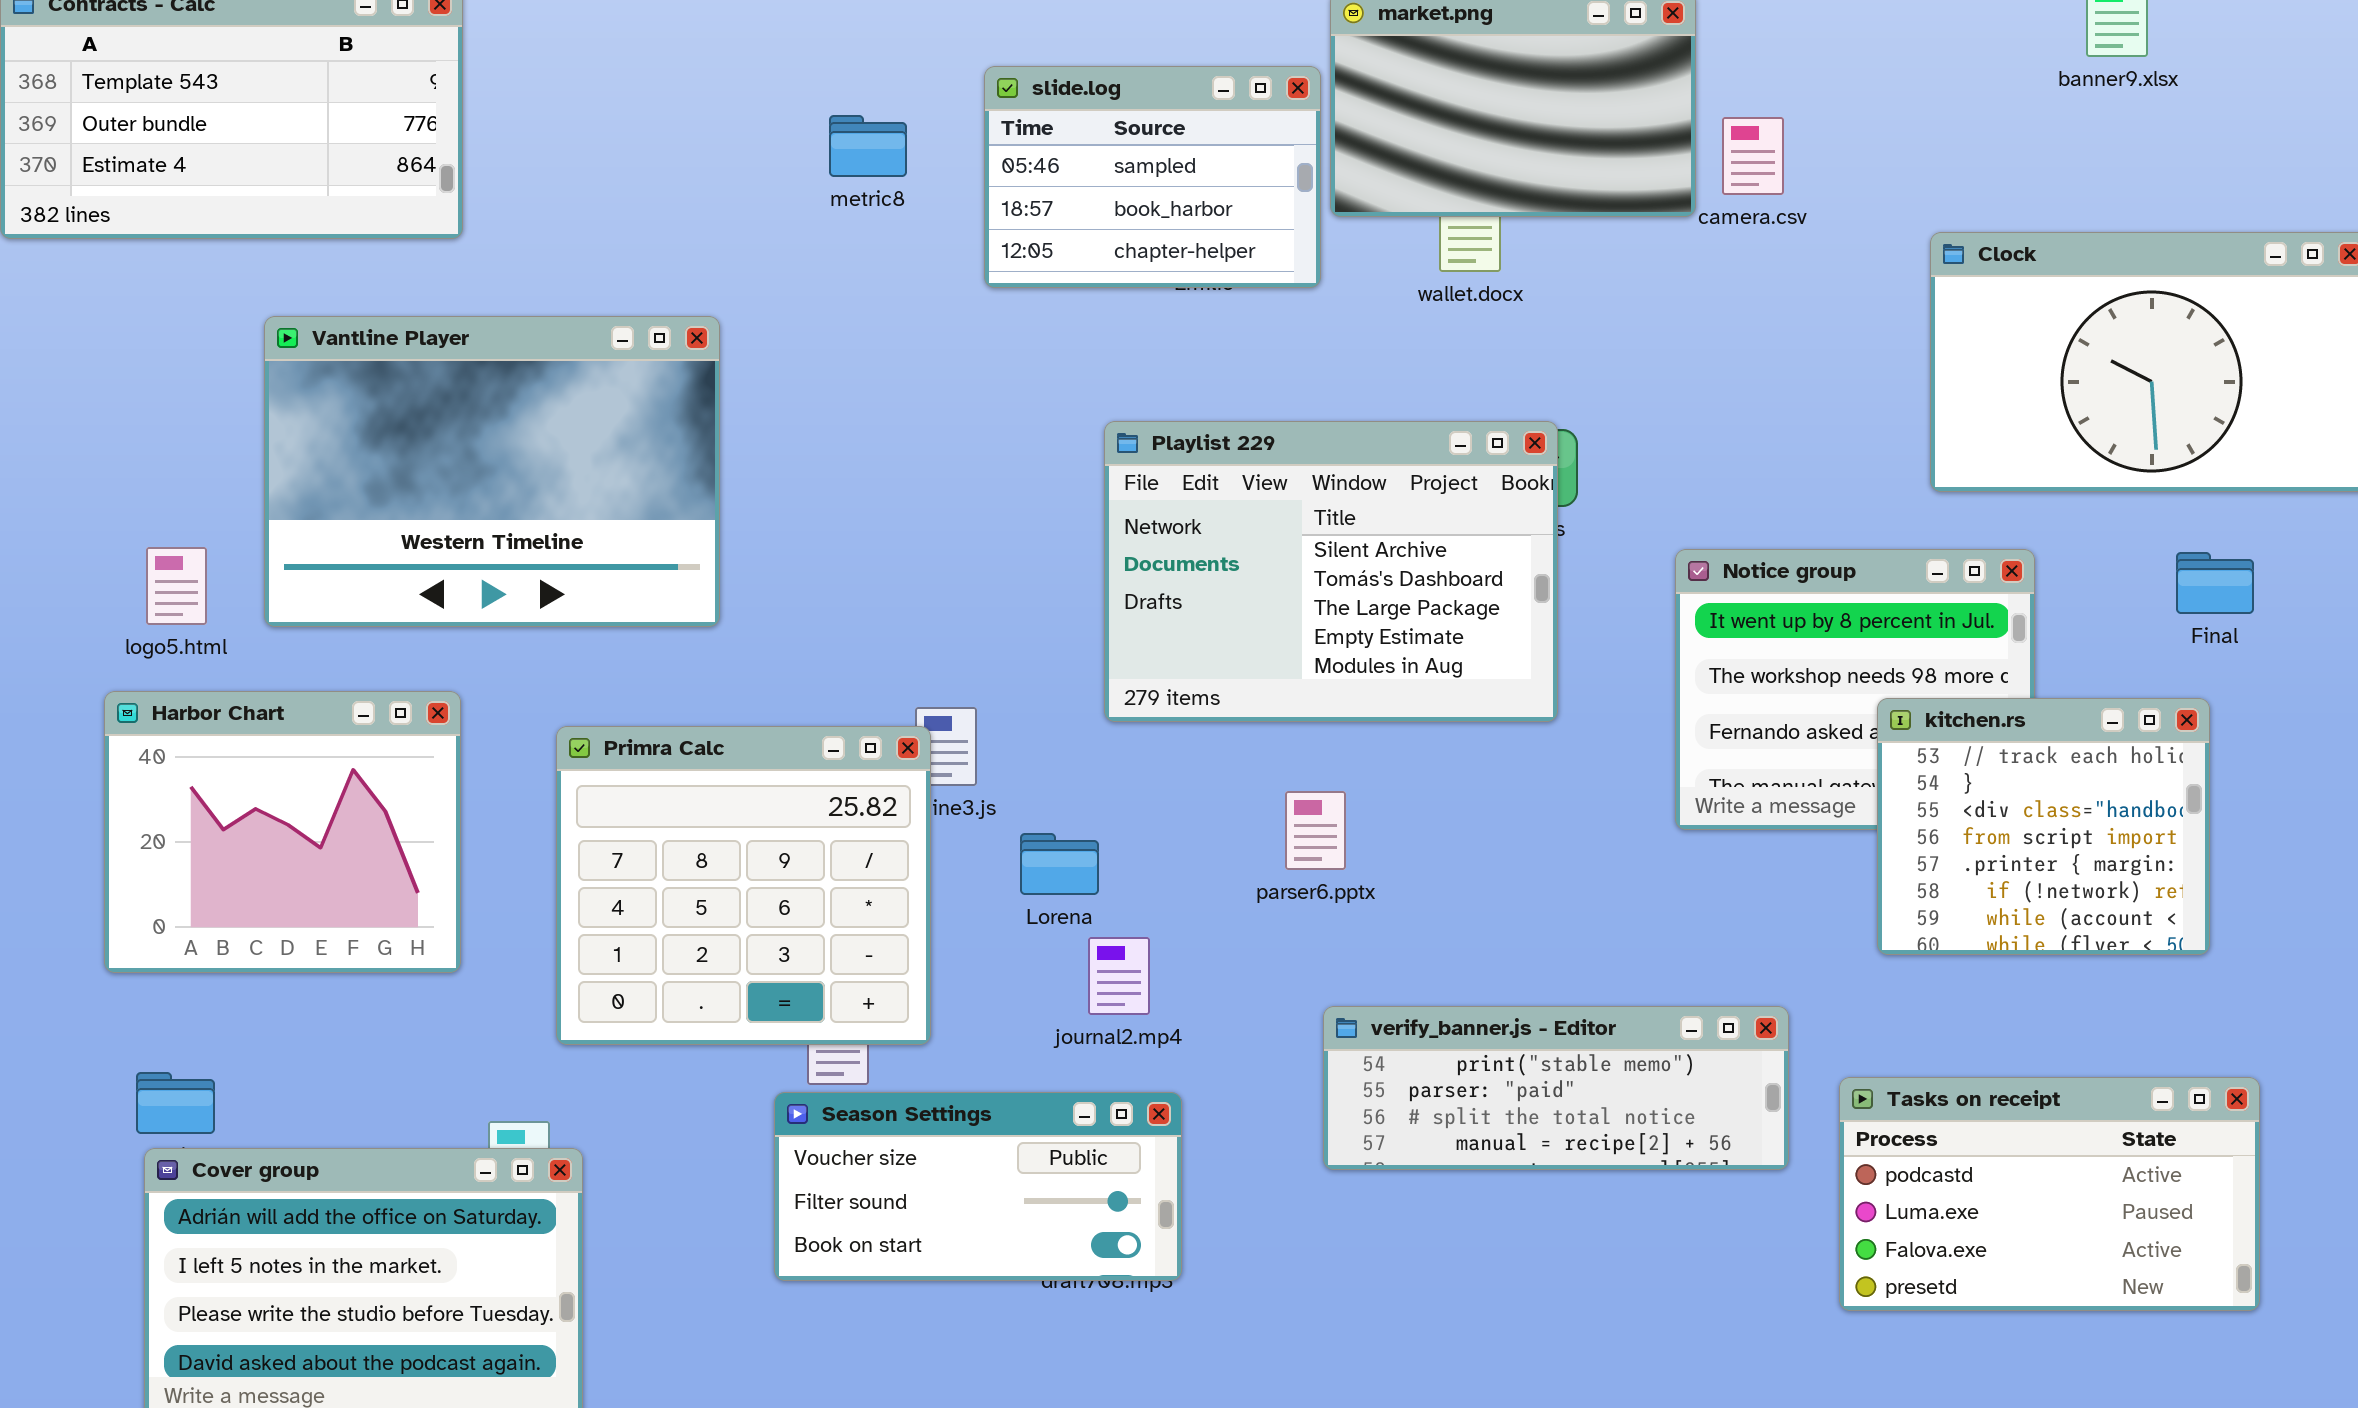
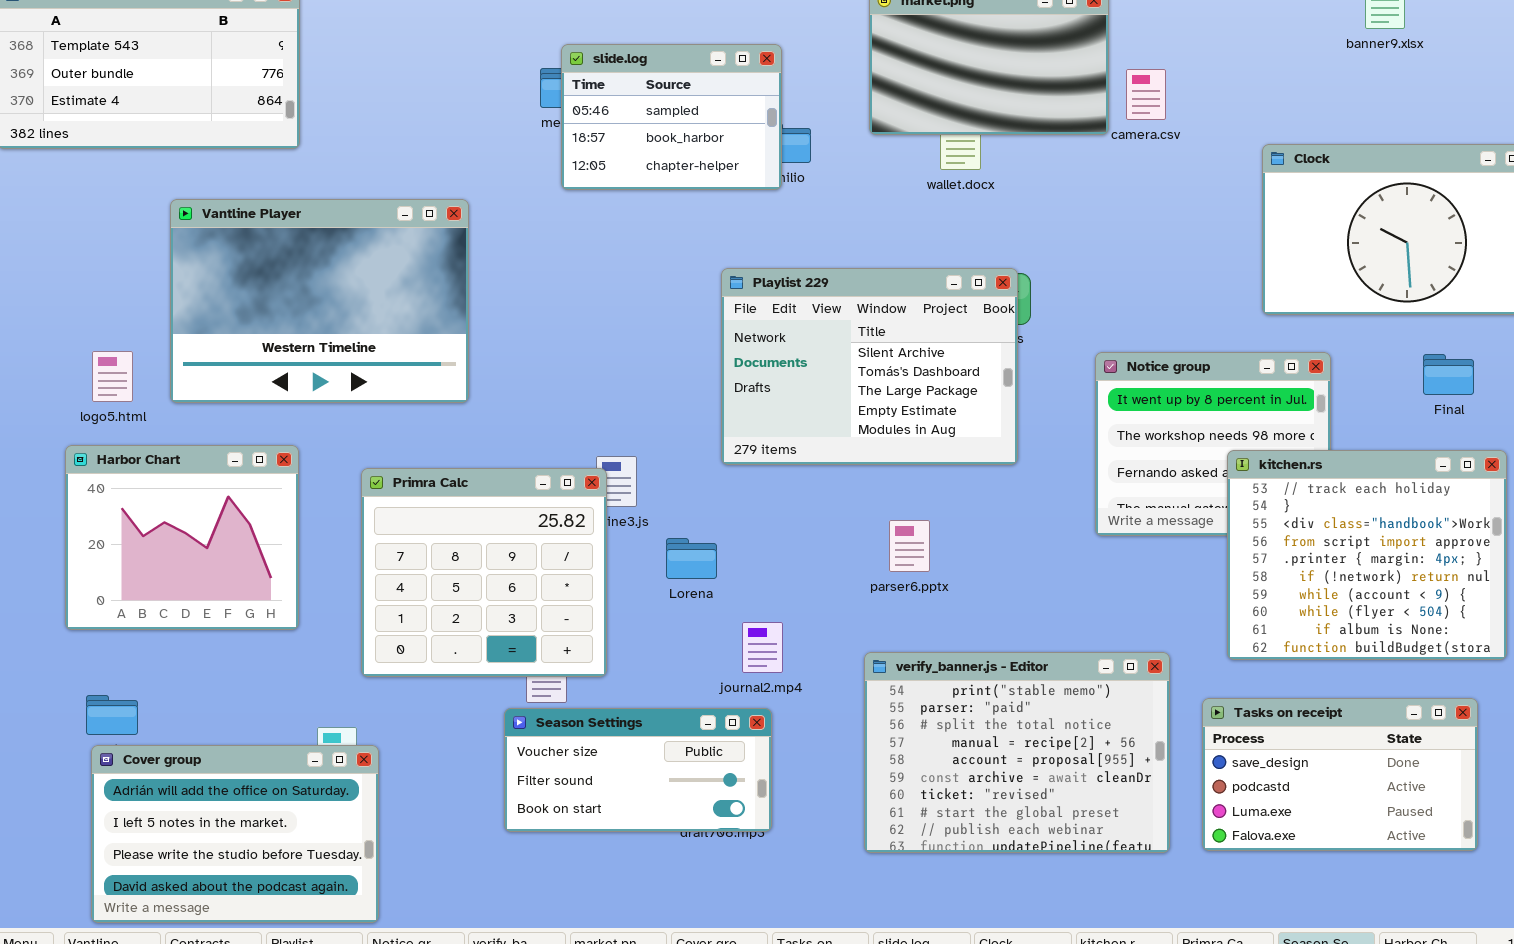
slide.log: [984,66,1321,288] -> [561,44,782,190], moved
kitchen.rs: [1877,698,2210,955] -> [1227,450,1507,660], resized
parser6.pptx: [1285,791,1346,870] -> [889,520,930,572], moved
journal2.mp4: [1088,937,1150,1015] -> [742,622,783,673], moved
verify_banner.js - Editor: [1323,1006,1789,1170] -> [864,652,1170,853], resized
Tasks on receipt: [1839,1077,2260,1311] -> [1202,698,1478,851], scrolled up 1 row

